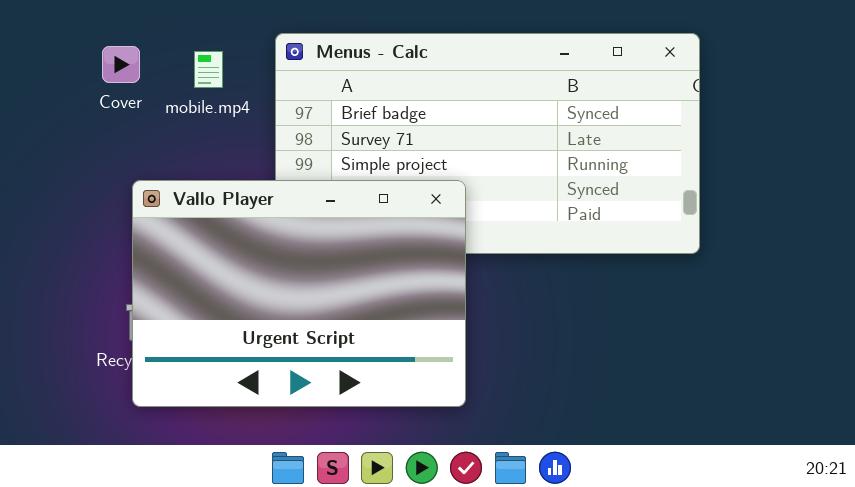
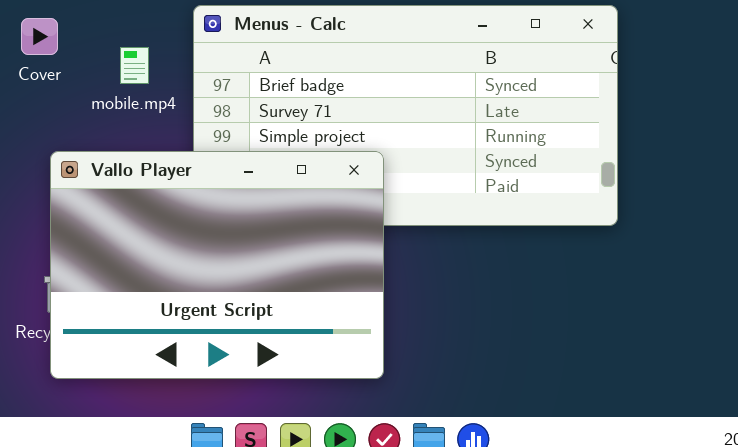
mobile.mp4: [194,51,223,88] -> [120,47,149,84], moved

